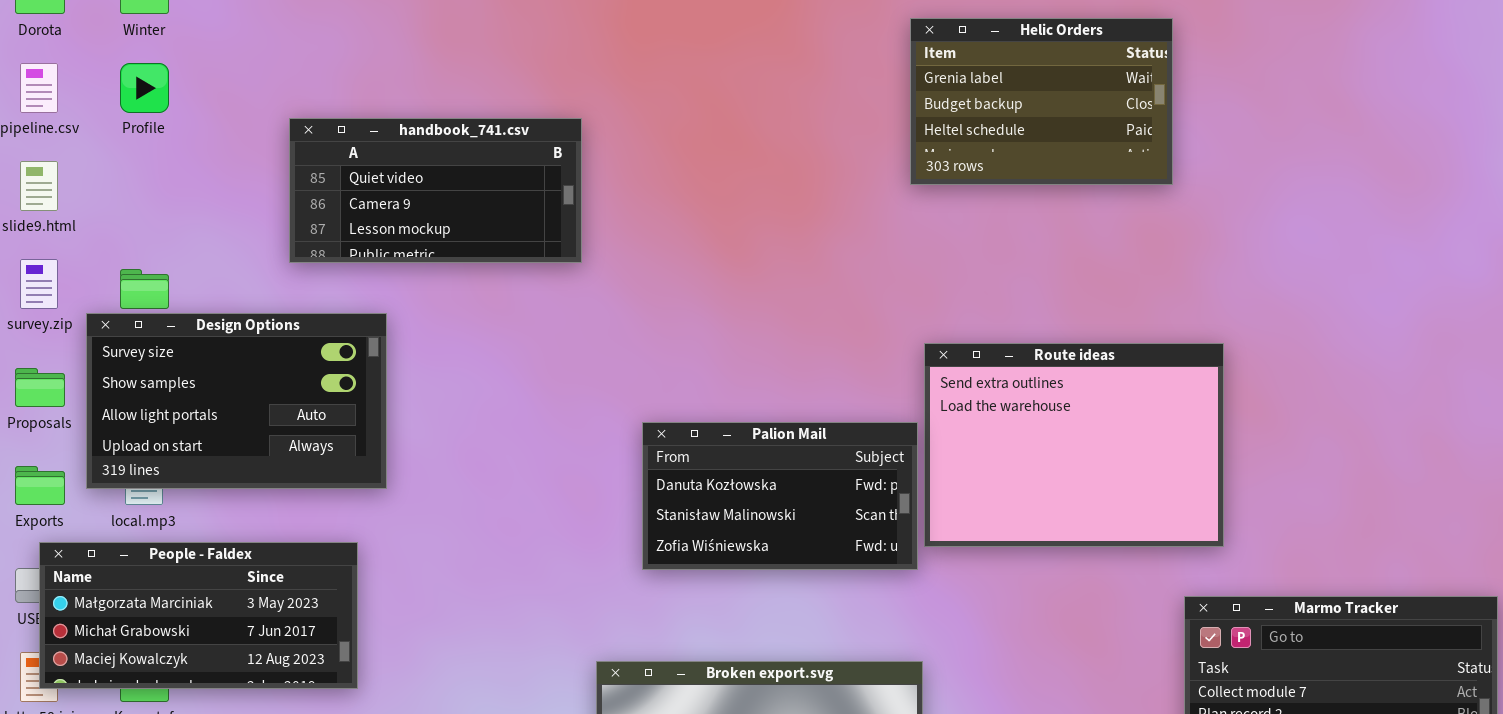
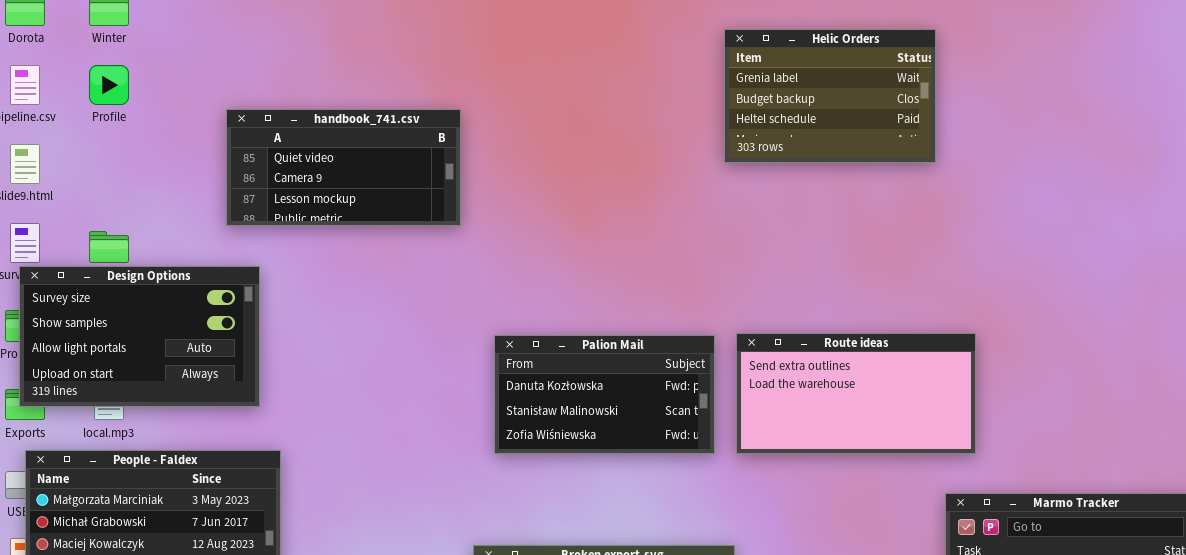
Design Options: [86,313,387,489] -> [19,266,260,407], moved
Route ideas: [924,343,1224,547] -> [736,333,976,454], resized
Palion Mail: [642,422,918,570] -> [494,335,715,454], moved

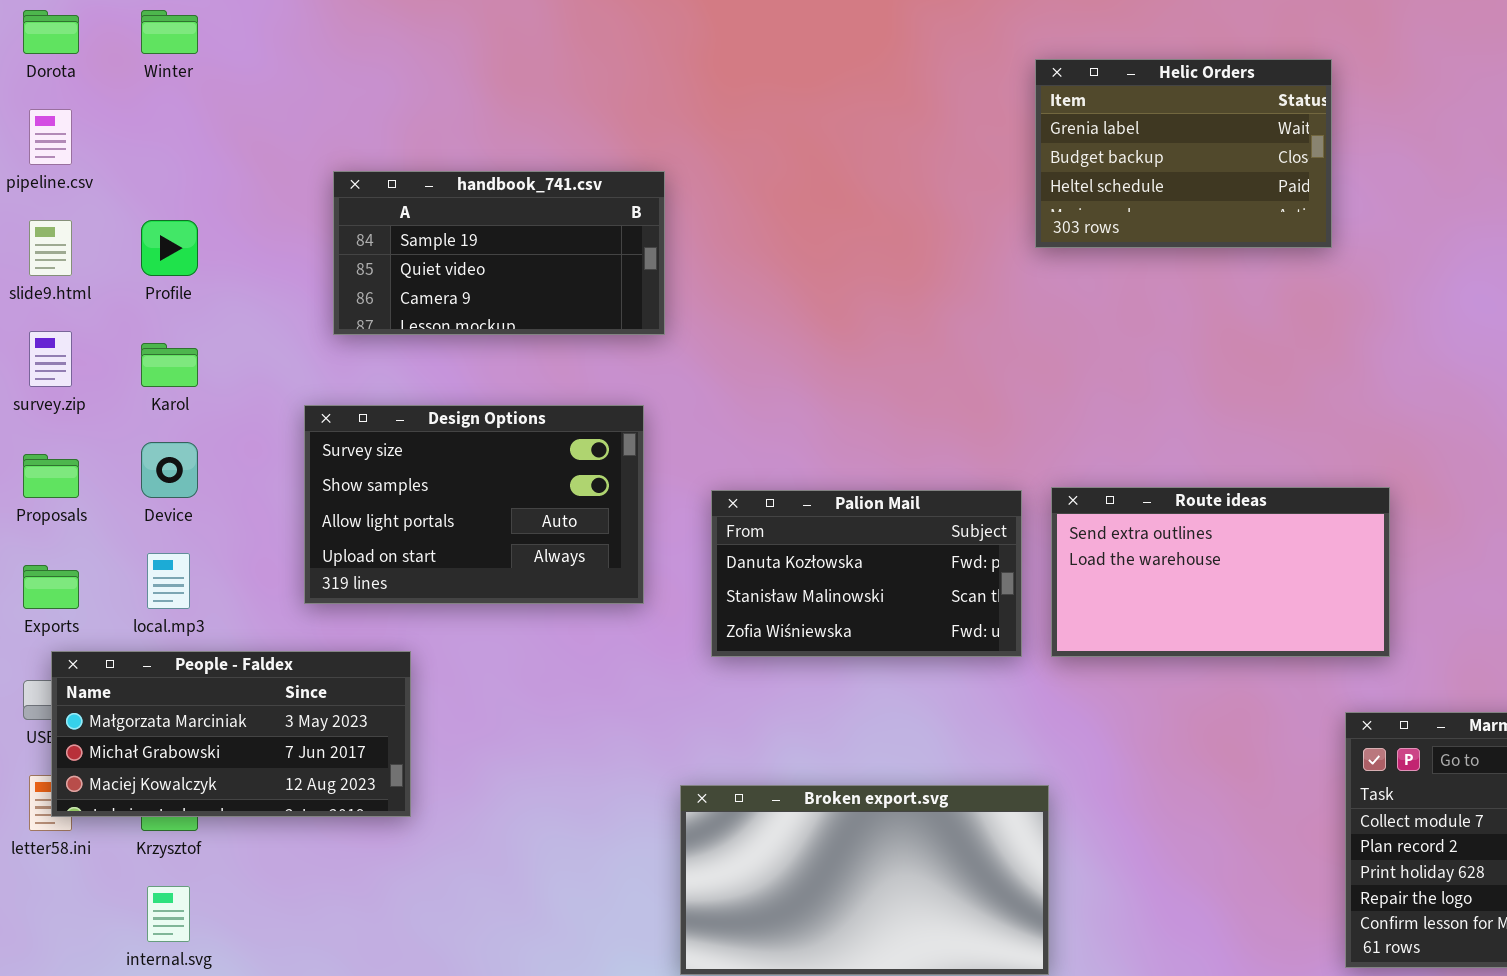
Profile: [89,65,129,105] -> [141,220,198,276], moved
handbook_741.csv: [226,109,461,226] -> [333,171,665,335], scrolled up 1 row
Design Options: [19,266,260,407] -> [304,405,644,604], moved

